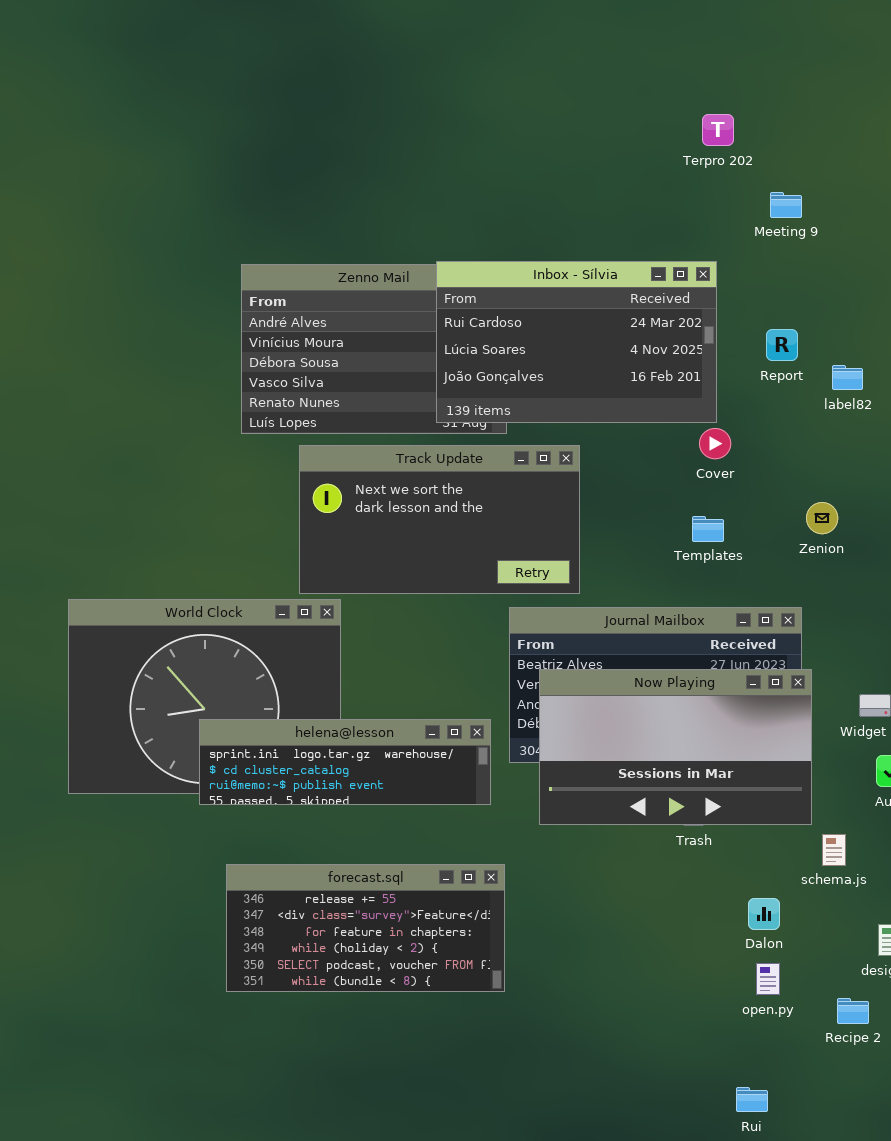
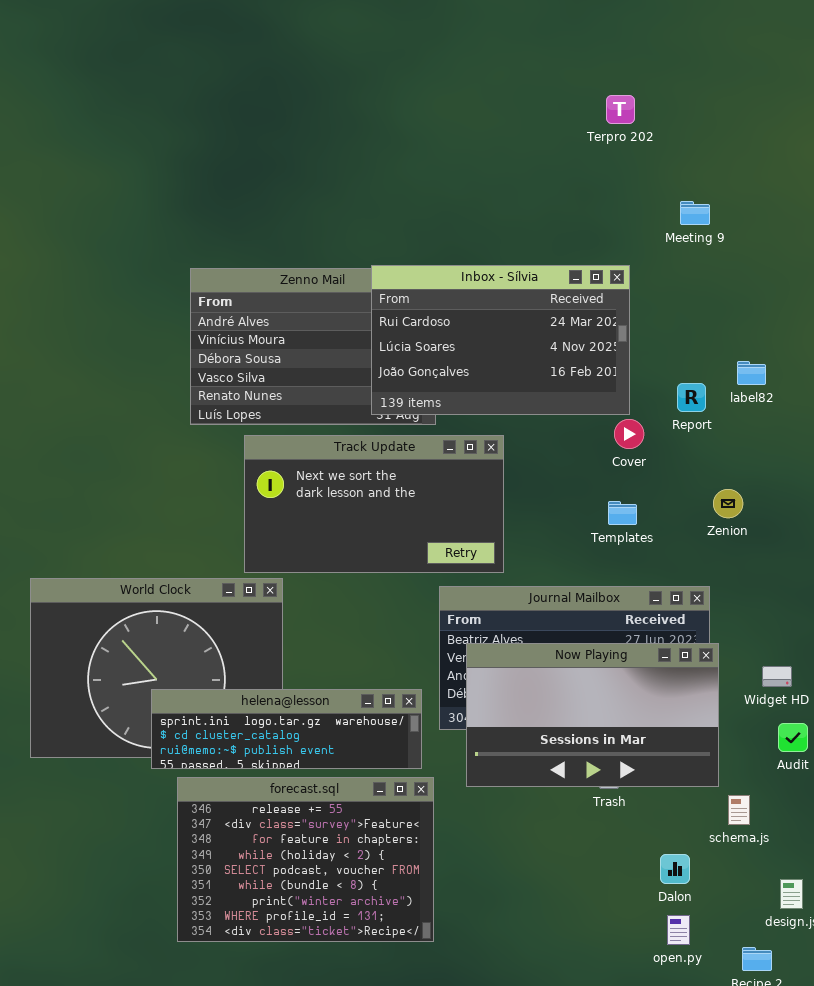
Terpro 202: [702,114,734,146] -> [606,95,635,124], moved
Report: [766,329,798,361] -> [677,383,706,412], moved
forecast.sql: [226,864,505,992] -> [177,777,434,942], resized

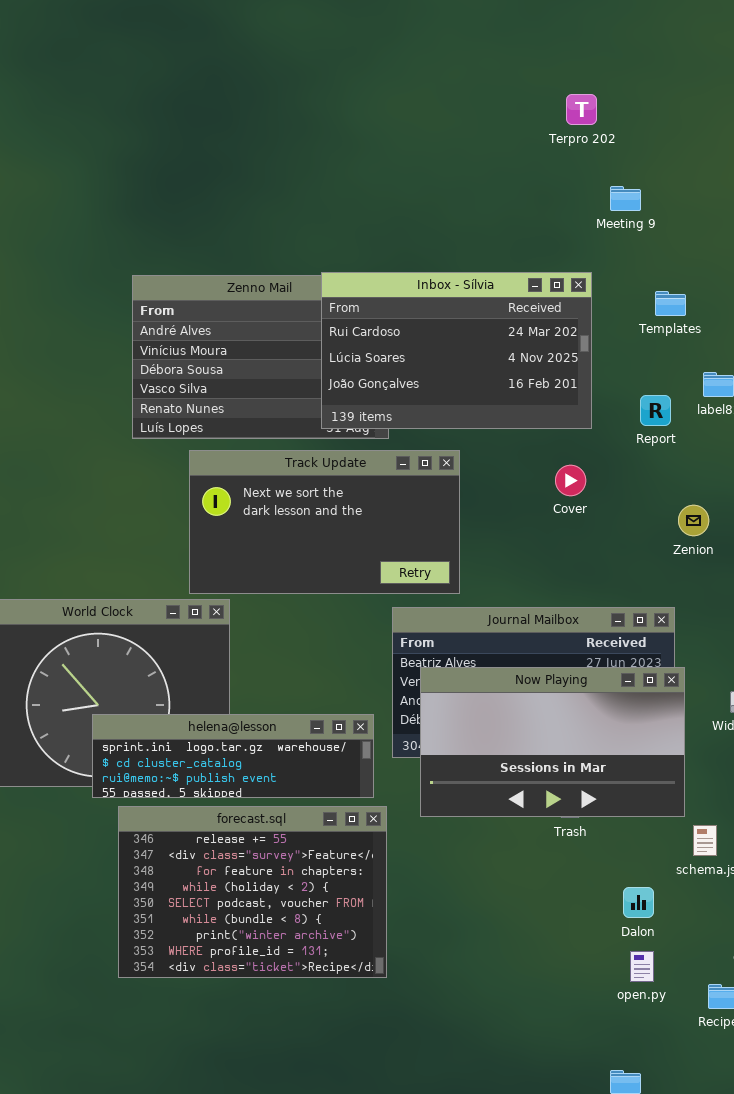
Meeting 9: [680,201,710,225] -> [610,186,641,211], moved
Cover: [614,419,644,449] -> [555,465,586,496], moved
Templates: [608,501,637,525] -> [655,291,686,316], moved

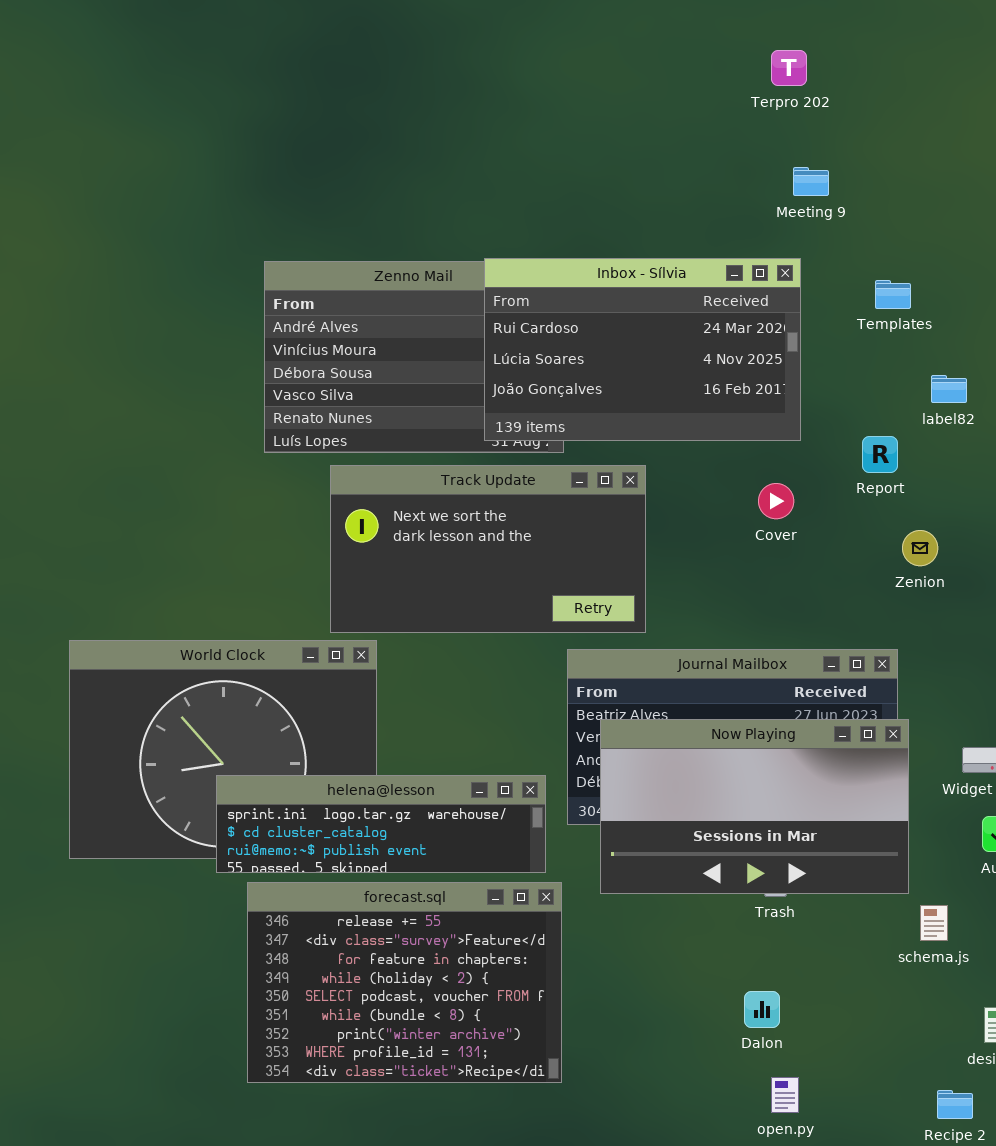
Meeting 9: [610,186,641,211] -> [793,167,829,196], moved
Report: [640,395,671,426] -> [862,436,898,473], moved
Dalon: [623,887,654,918] -> [744,991,780,1028], moved
open.py: [630,951,654,982] -> [771,1077,799,1113], moved

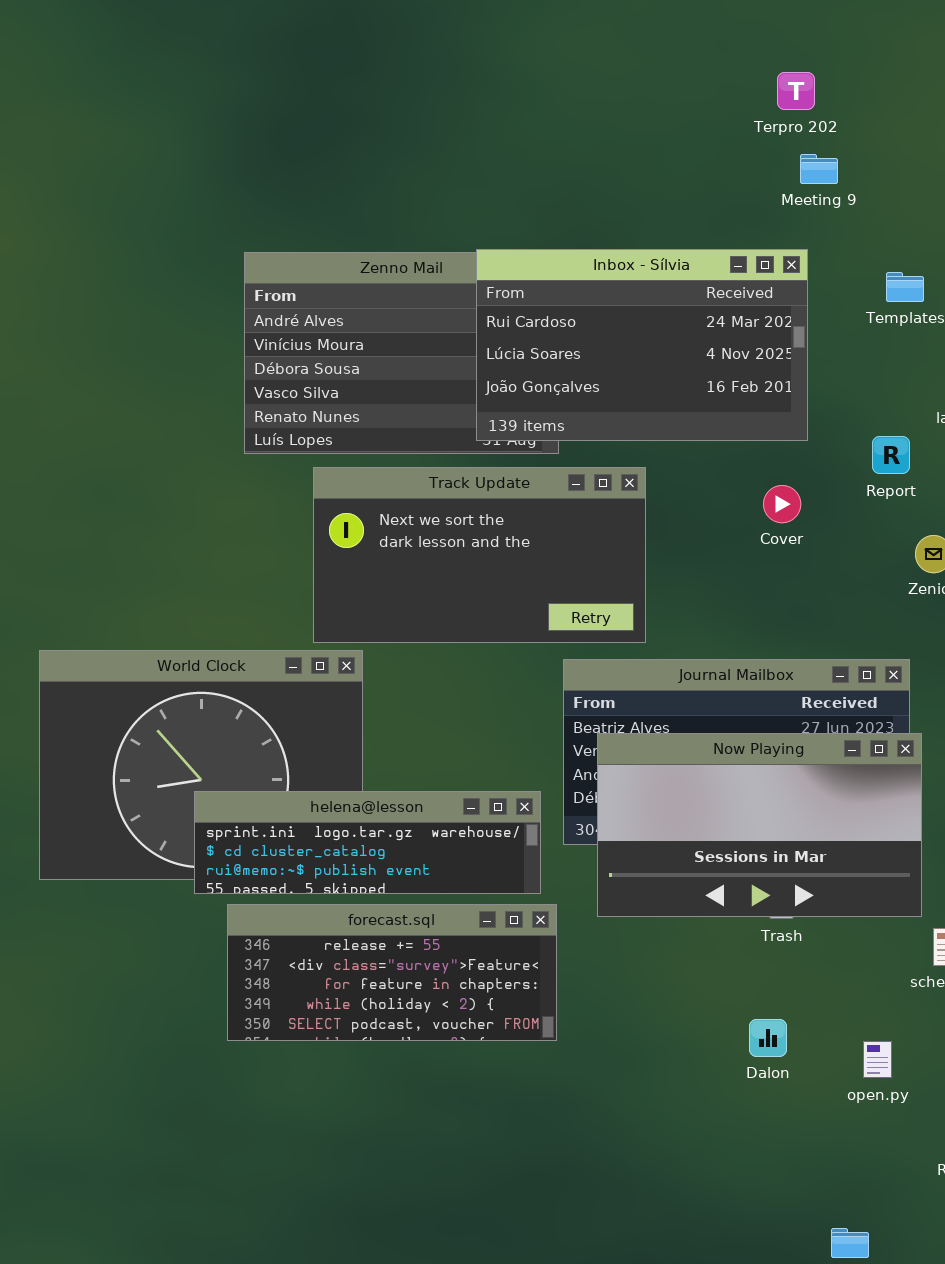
Terpro 202: [771,50,807,86] -> [777,72,815,110], moved
forecast.sql: [247,882,562,1083] -> [227,904,557,1041], resized
open.py: [771,1077,799,1113] -> [863,1041,892,1078], moved

